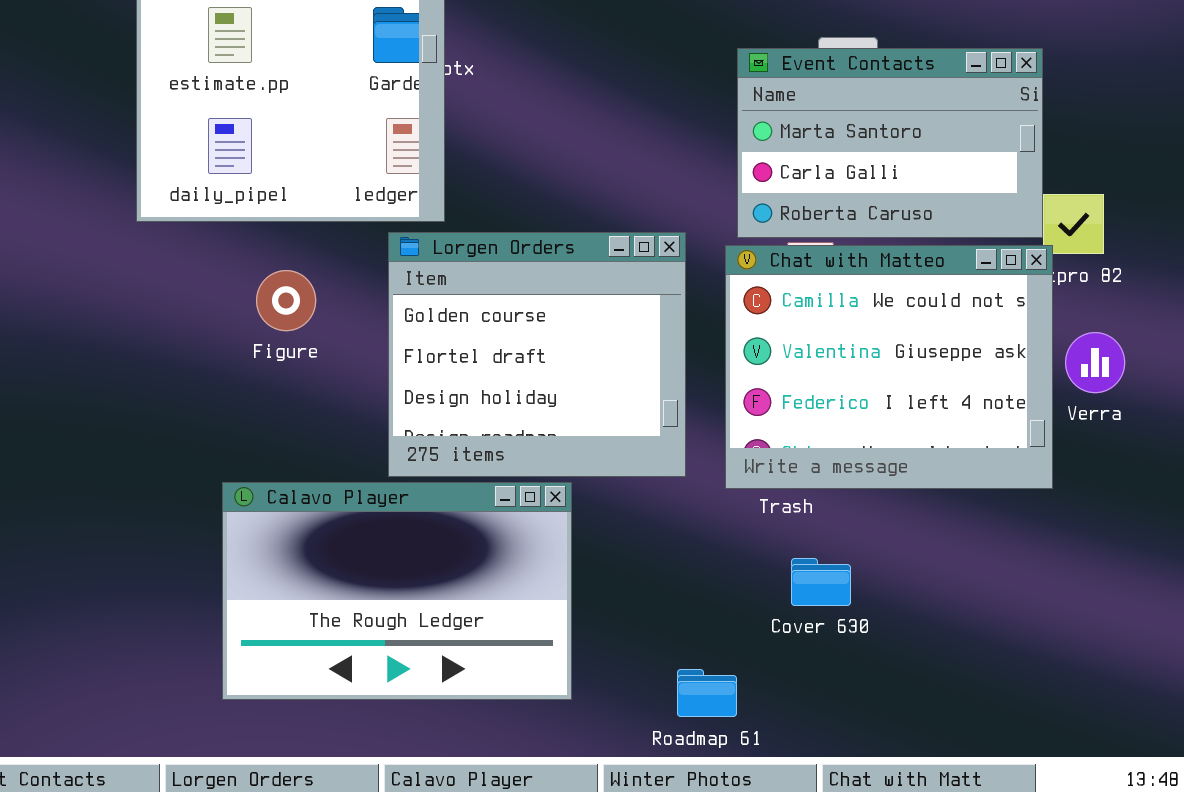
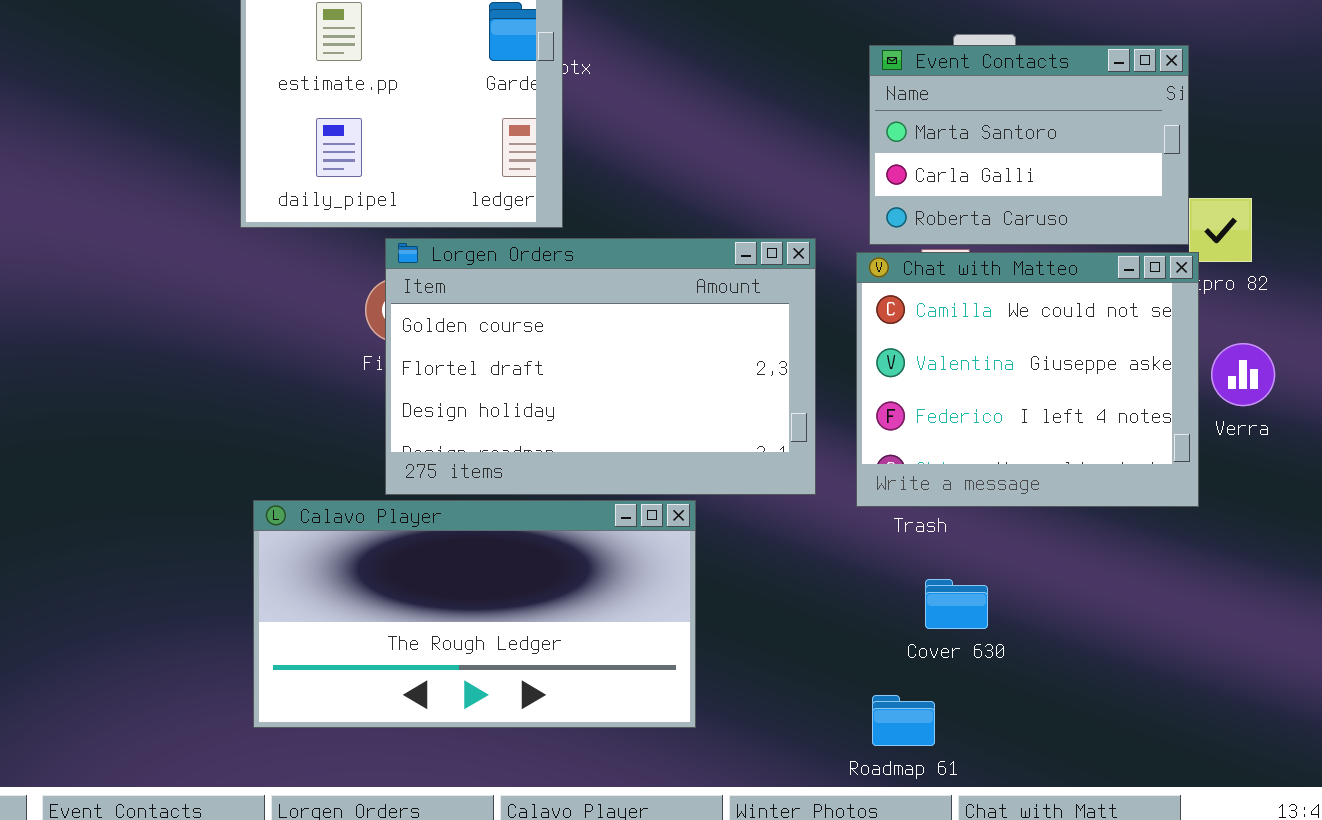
Lorgen Orders: [388,232,686,477] -> [385,238,816,495], resized
Calavo Player: [222,482,572,700] -> [253,500,696,728], resized
Roadmap 61: [677,669,737,717] -> [872,695,935,746], moved

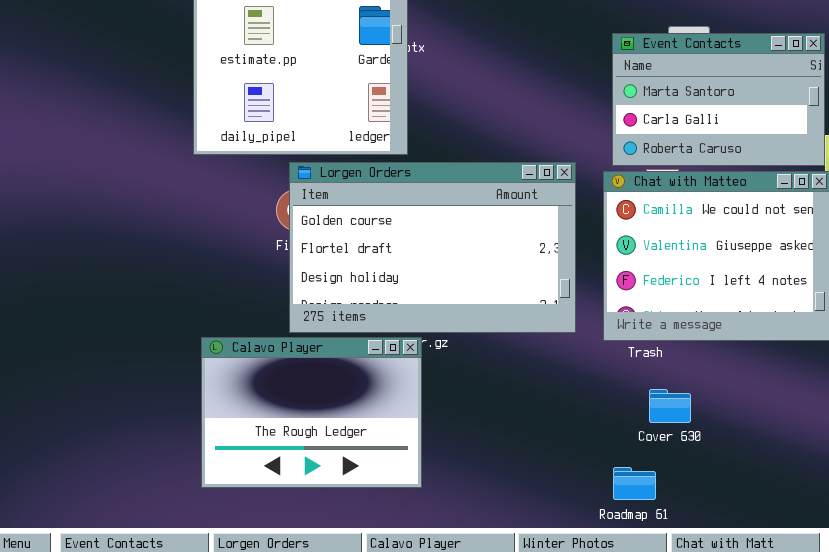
Calavo Player: [253,500,696,728] -> [201,337,422,488], resized

